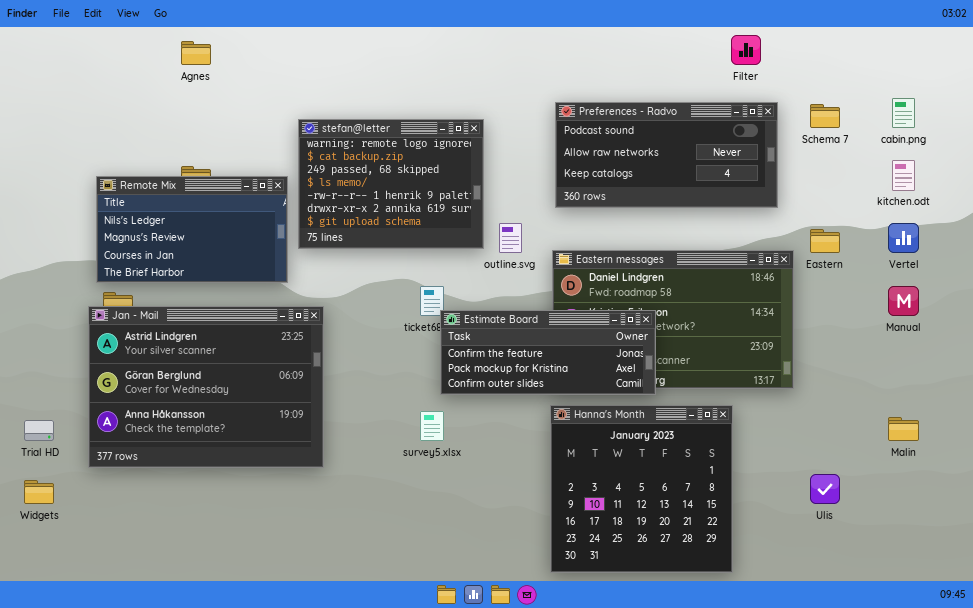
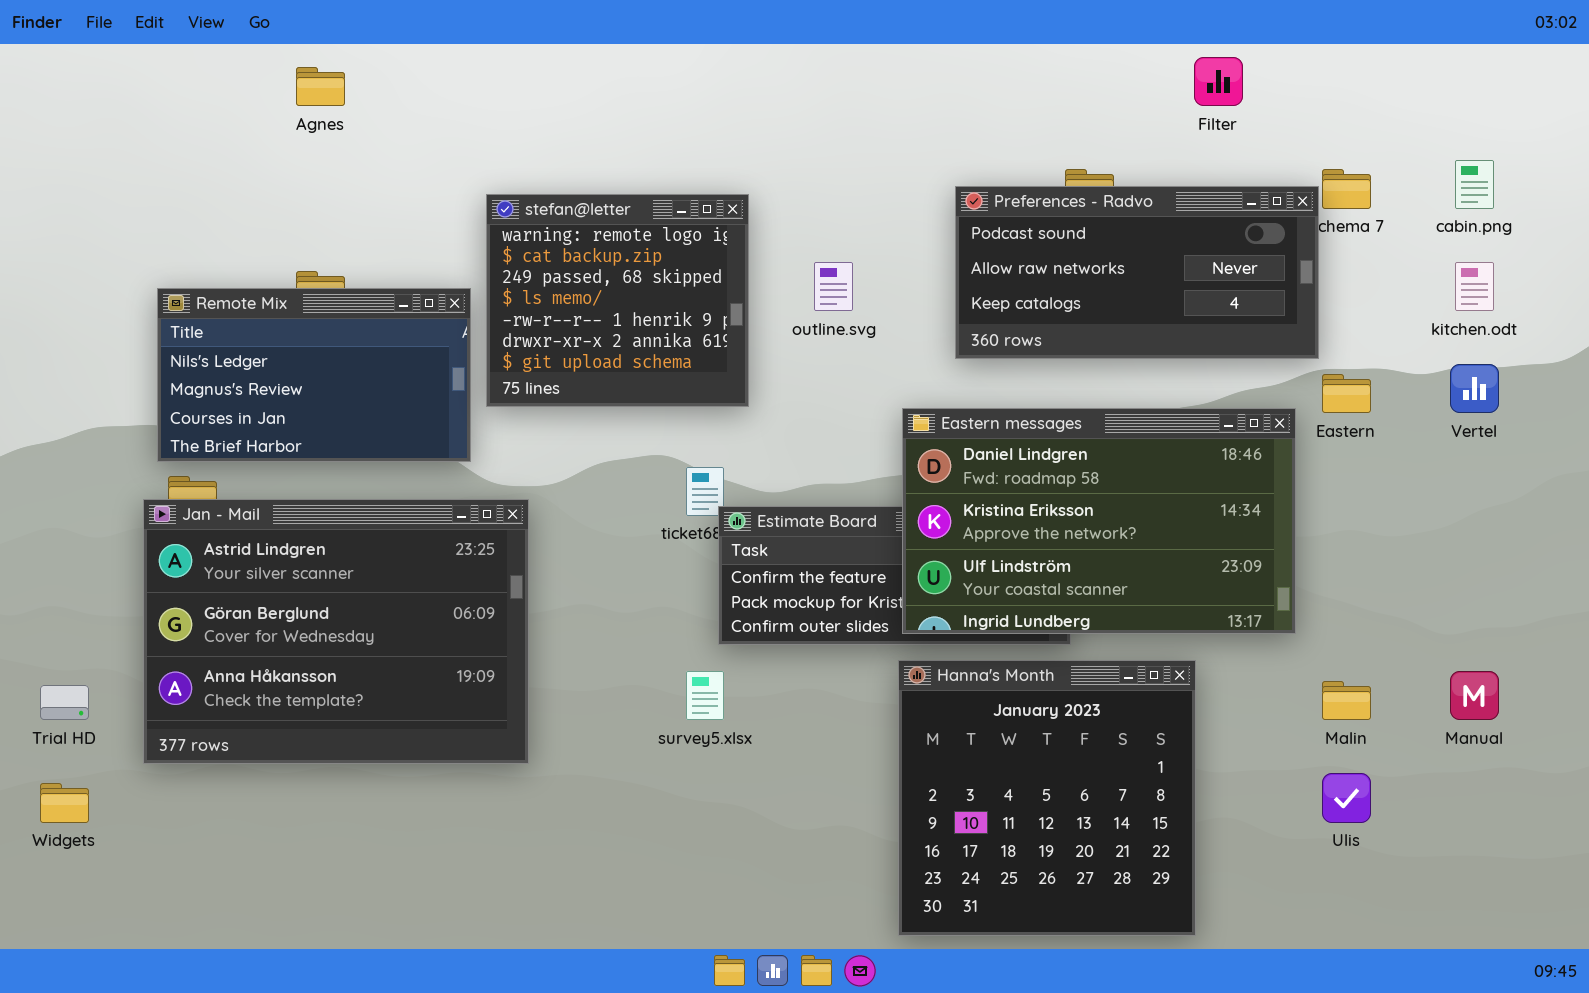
Preferences - Radvo: [555,102,778,208] -> [955,186,1319,359], moved
stefan@letter: [298,119,484,249] -> [486,194,749,407], resized
outline.svg: [499,223,522,253] -> [814,262,853,311], moved
Eastern messages: [552,250,794,389] -> [902,408,1296,634], raised
Manual: [888,286,919,316] -> [1450,671,1499,720], moved
Malin: [888,417,919,441] -> [1322,681,1371,720], moved

